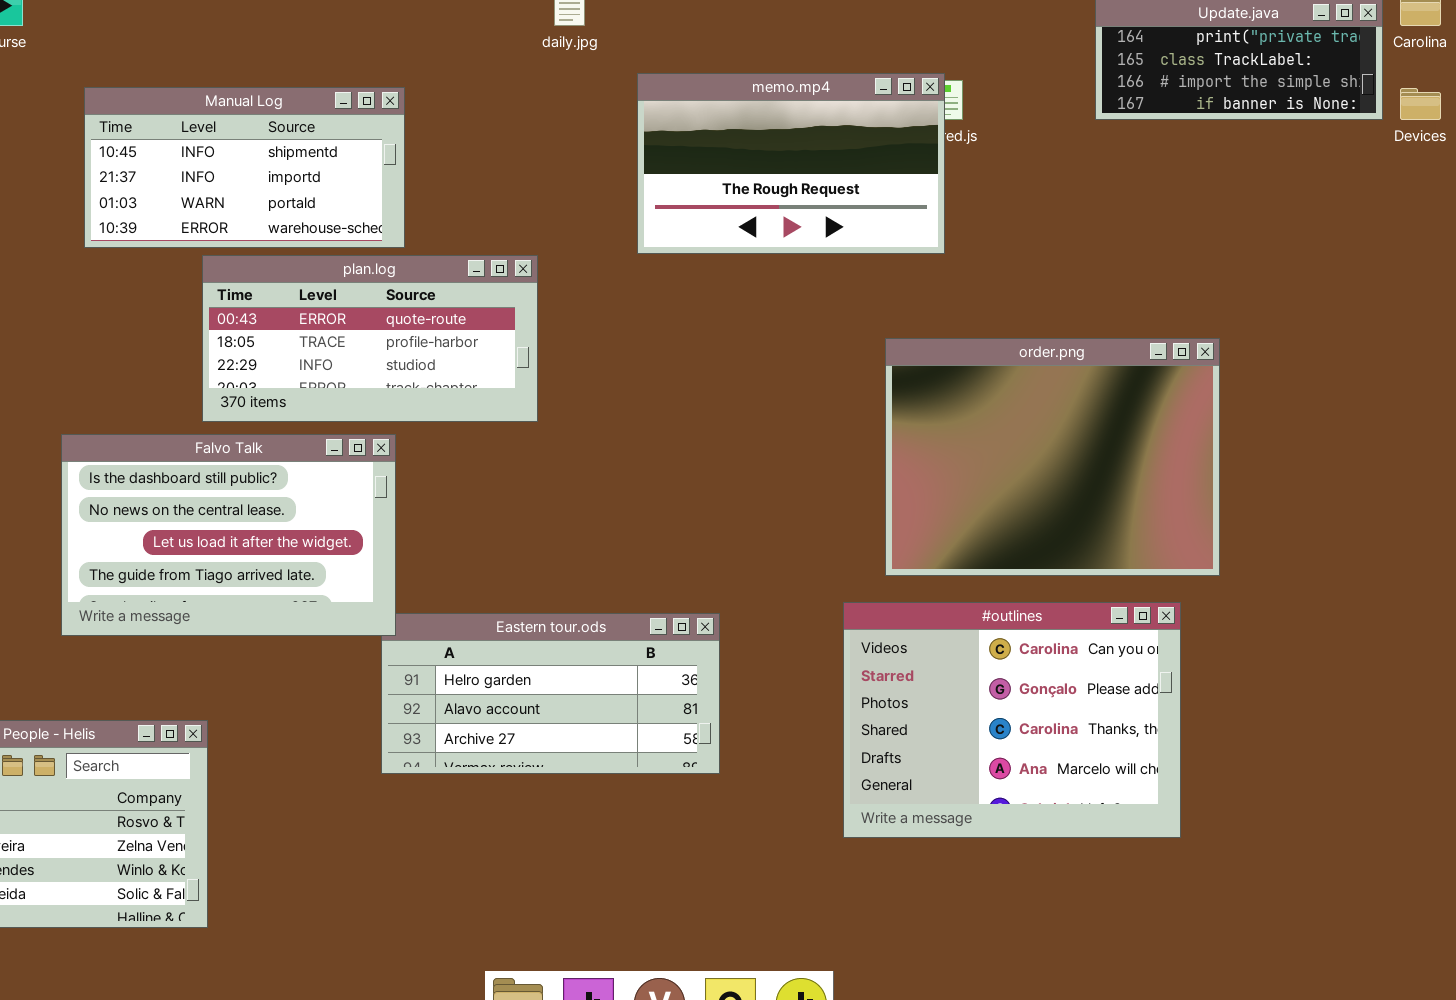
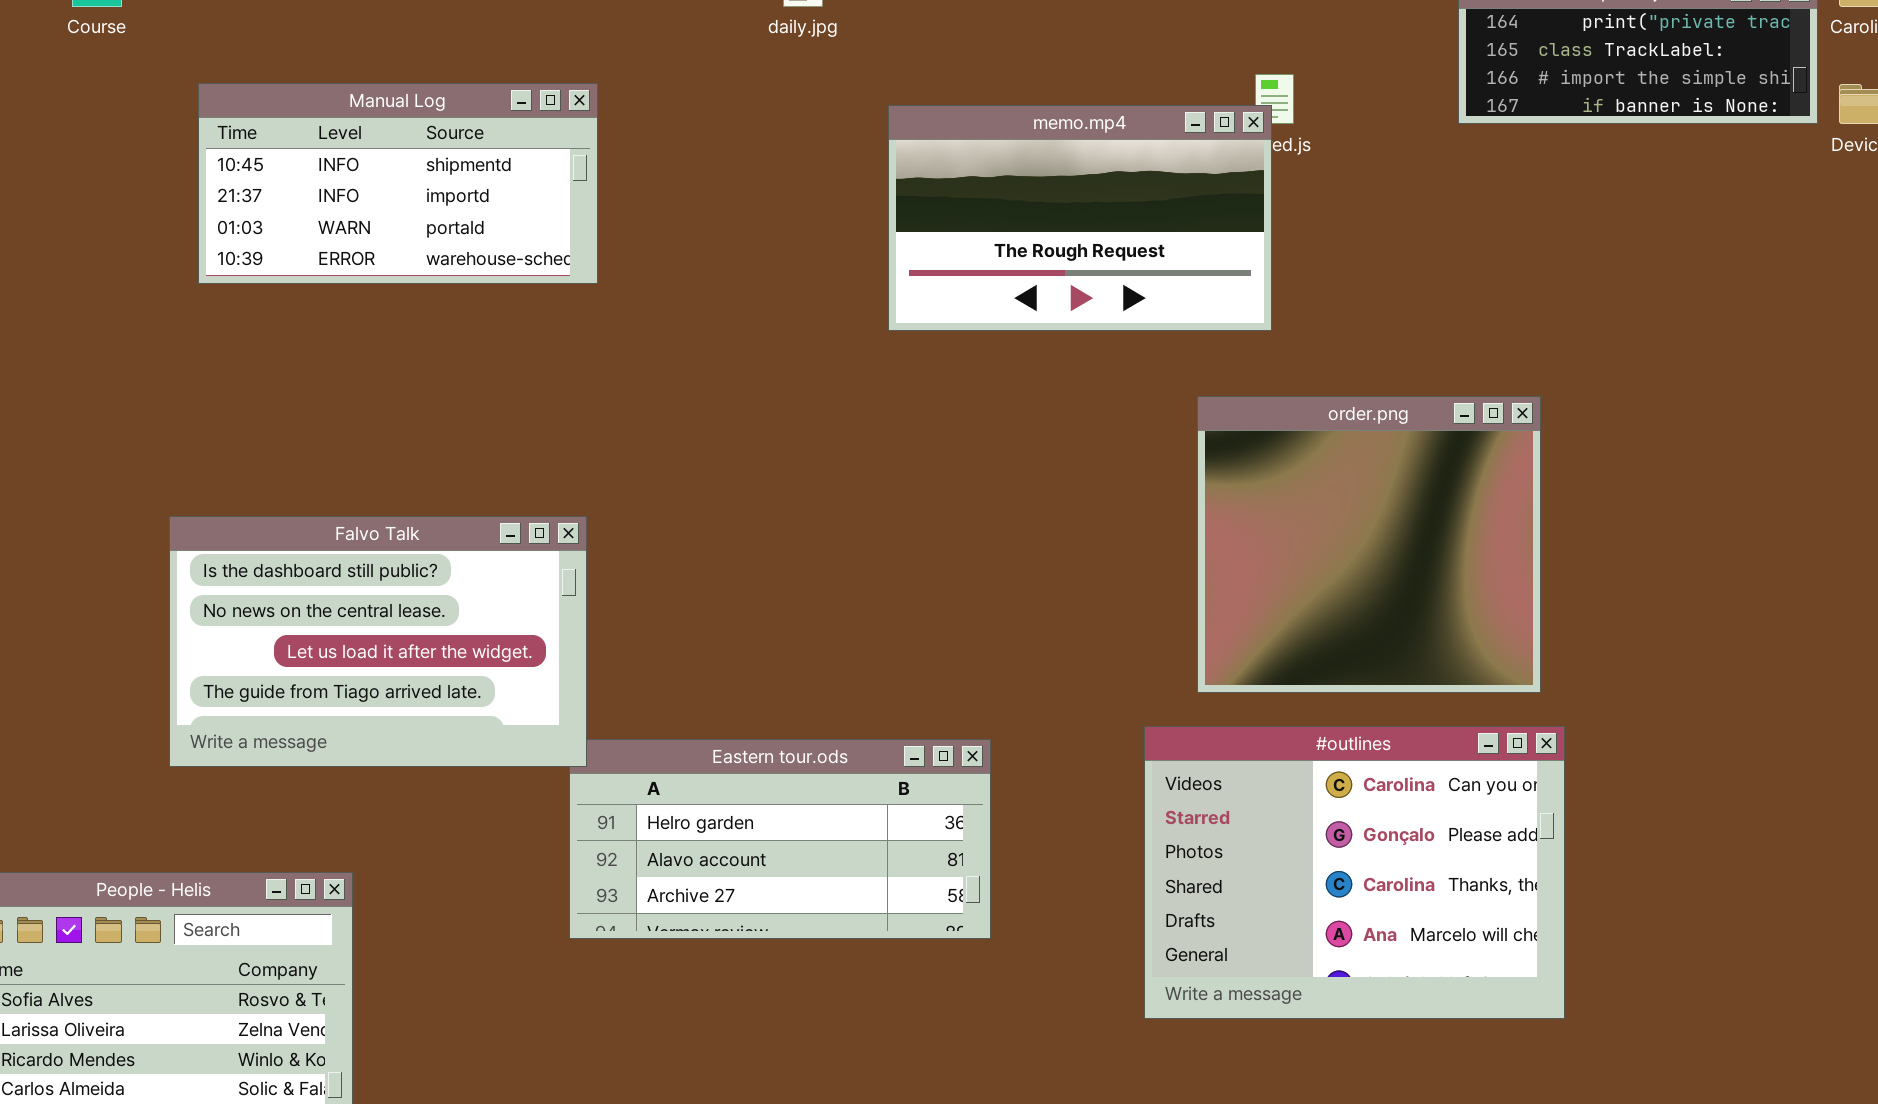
memo.mp4: [637,73,945,254] -> [888,105,1272,331], moved
plan.log: [202,255,538,422] -> none, closed
order.png: [885,338,1220,576] -> [1197,396,1541,693], resized

